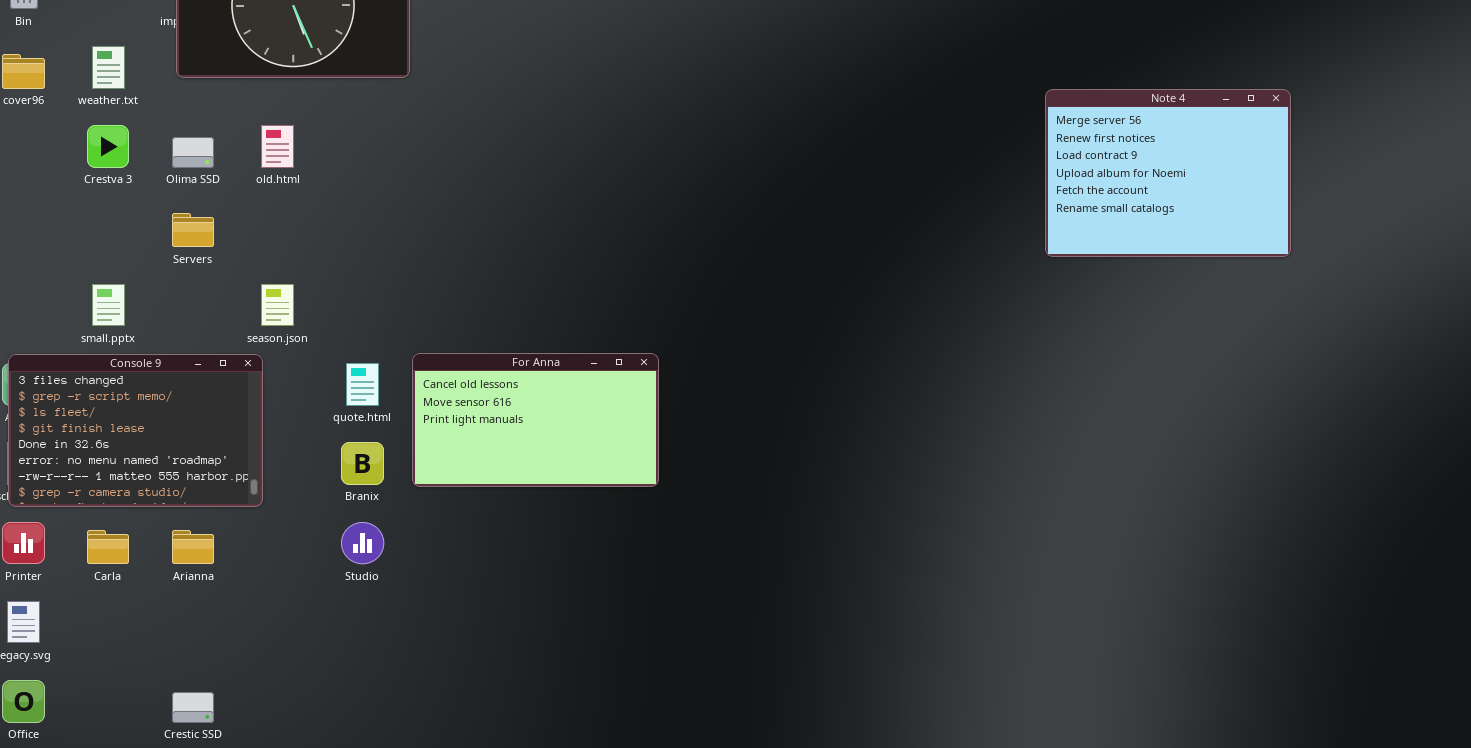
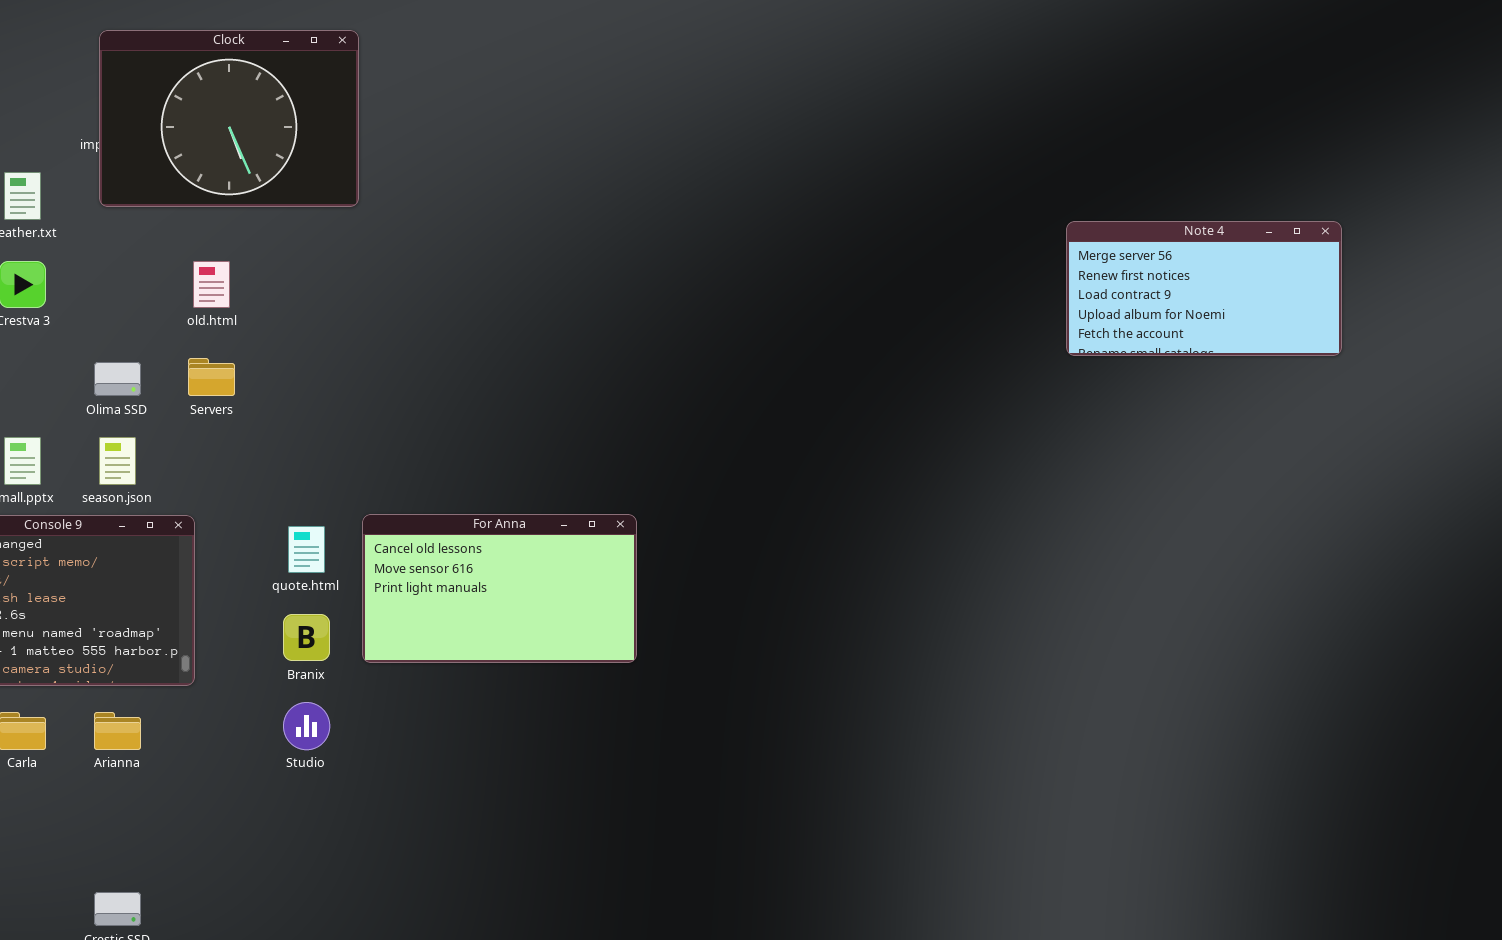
Note 4: [1045,89,1291,257] -> [1066,221,1342,356], resized
Olima SSD: [172,137,214,168] -> [94,362,141,396], moved
Servers: [172,213,214,247] -> [188,358,235,396], moved
season.json: [261,284,294,326] -> [99,437,136,485], moved

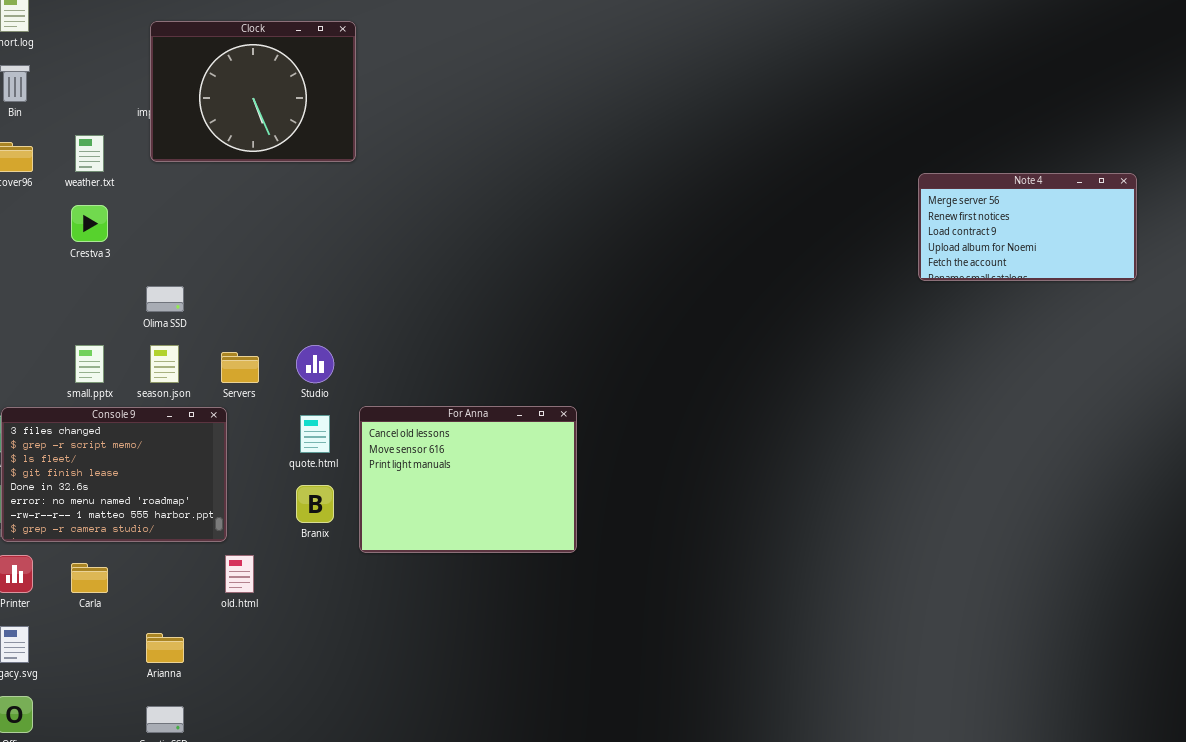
old.html: [193,261,230,308] -> [225,555,254,593], moved
Servers: [188,358,235,396] -> [221,352,259,383], moved
For Anna: [362,514,637,663] -> [359,406,577,553], resized
Studio: [283,702,330,750] -> [296,345,334,383], moved
Arianna: [94,712,141,750] -> [146,633,184,663], moved

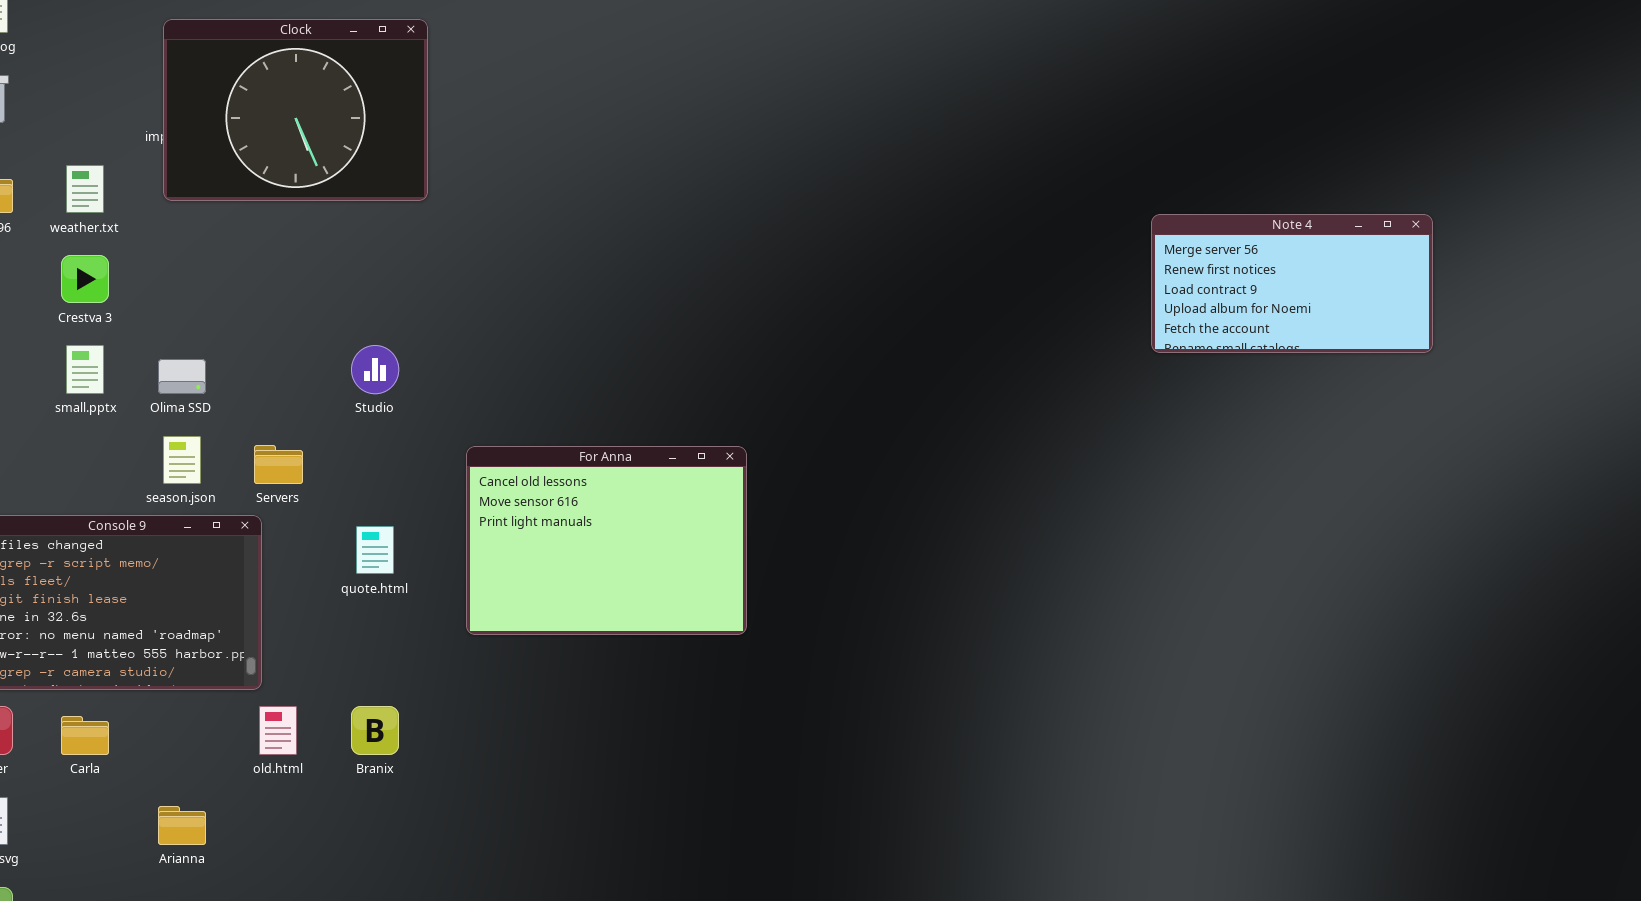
small.pptx: [75,345,104,383] -> [66,345,104,394], moved
Studio: [296,345,334,383] -> [351,345,399,394], moved
For Anna: [359,406,577,553] -> [466,446,747,635], moved
Branix: [296,485,334,523] -> [351,706,399,755], moved

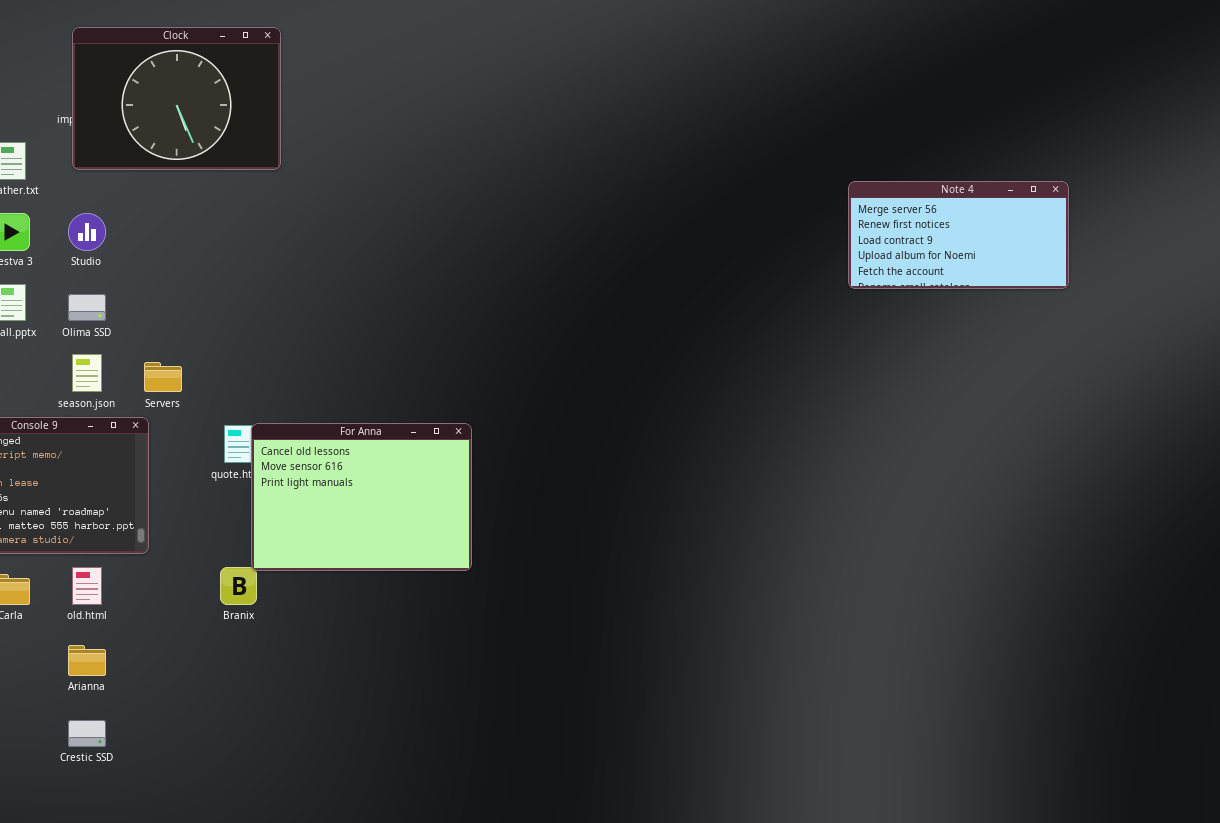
Studio: [351,345,399,394] -> [68,213,106,251], moved
For Anna: [466,446,747,635] -> [251,423,472,571], moved
old.html: [259,706,297,755] -> [72,567,102,605], moved

